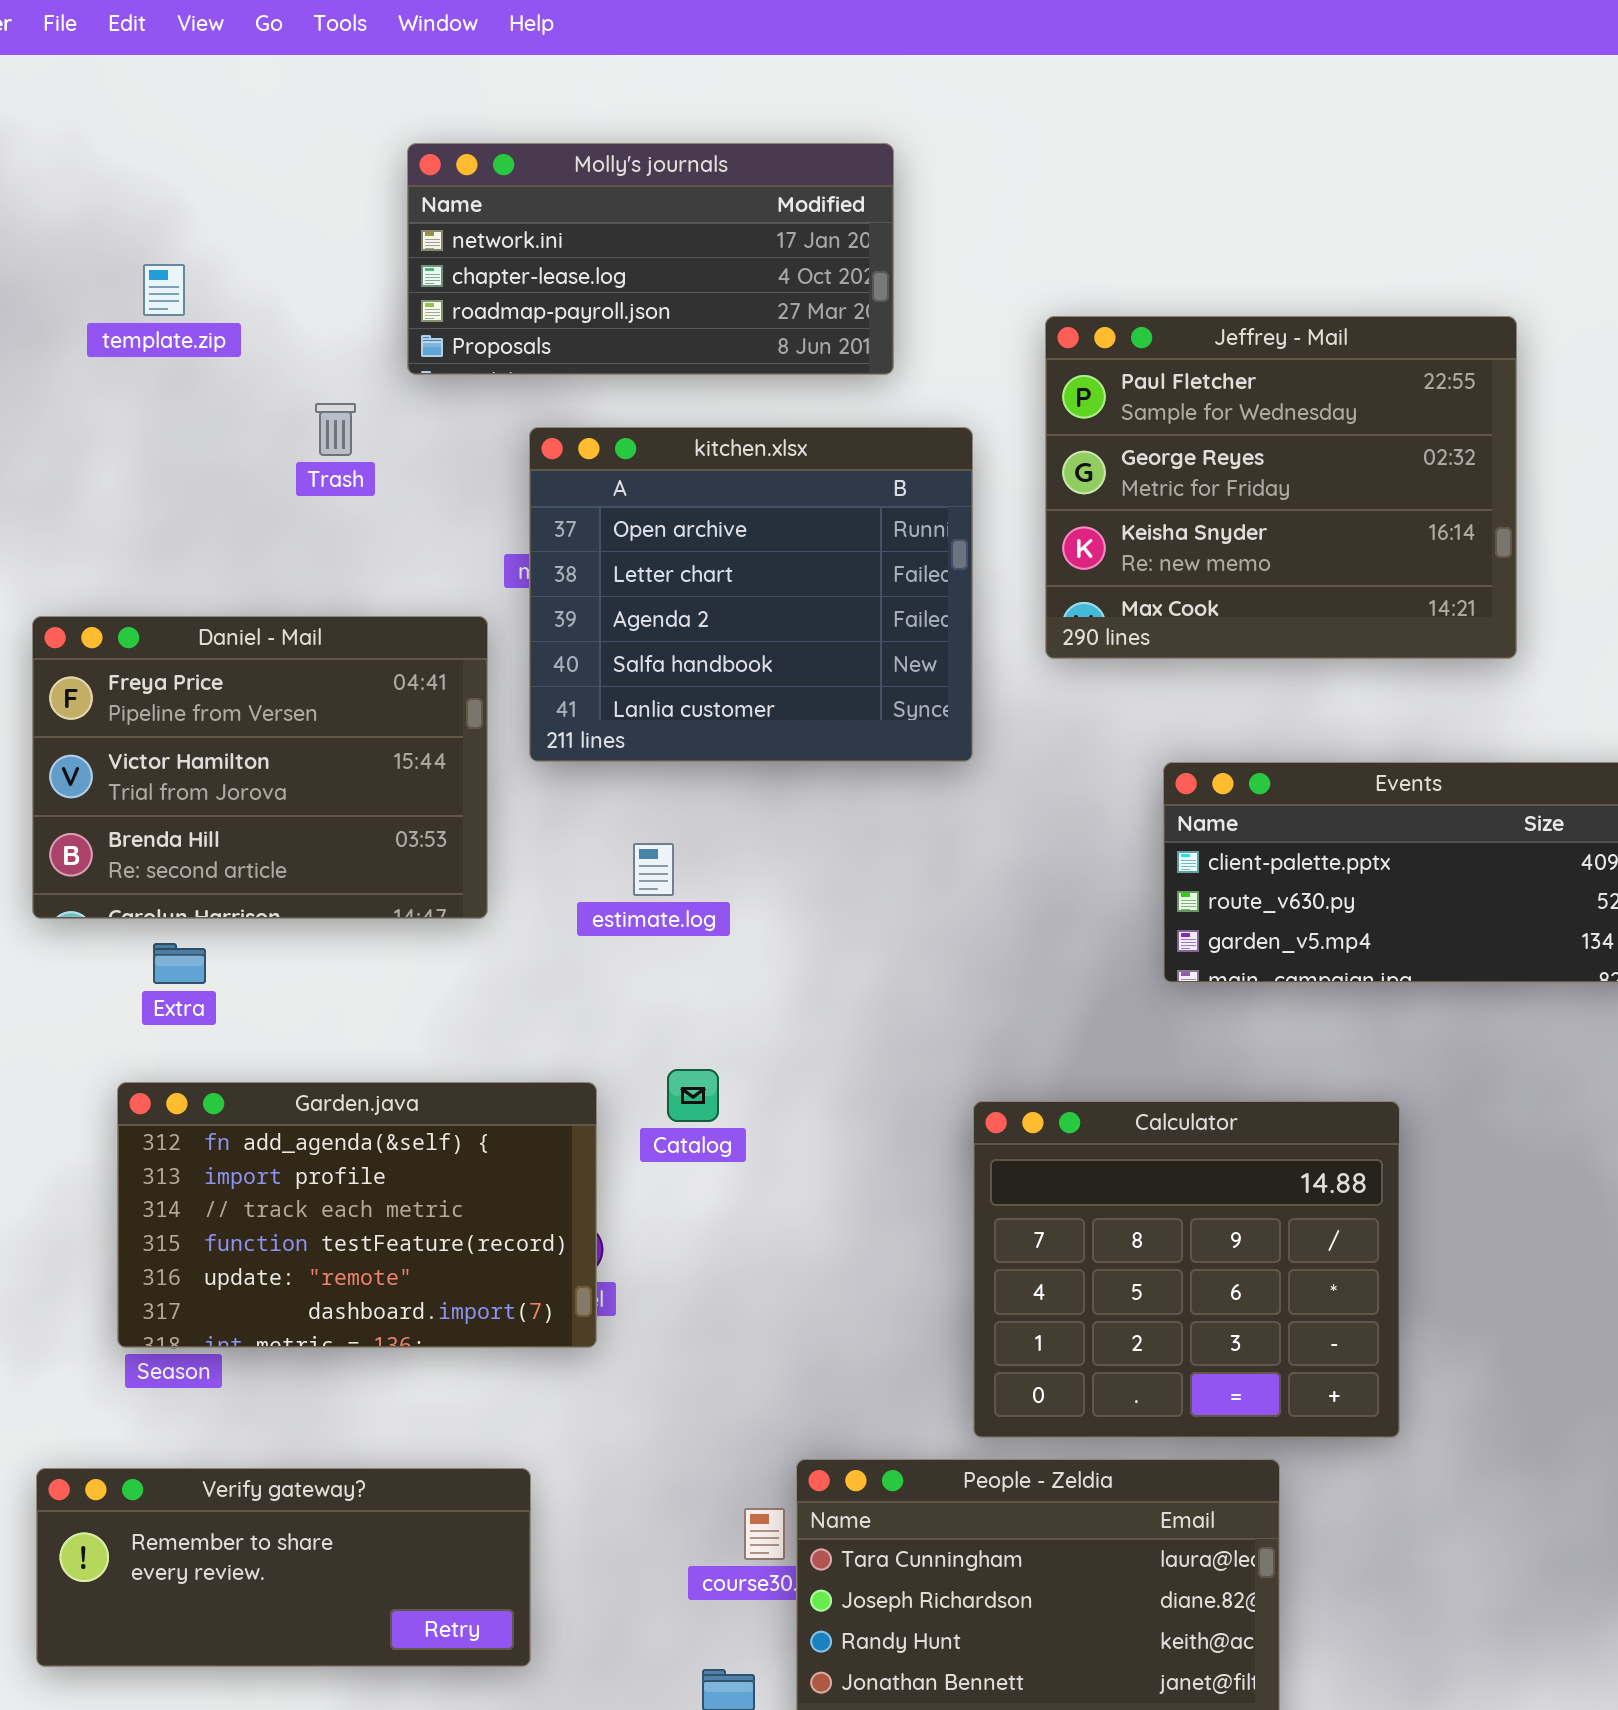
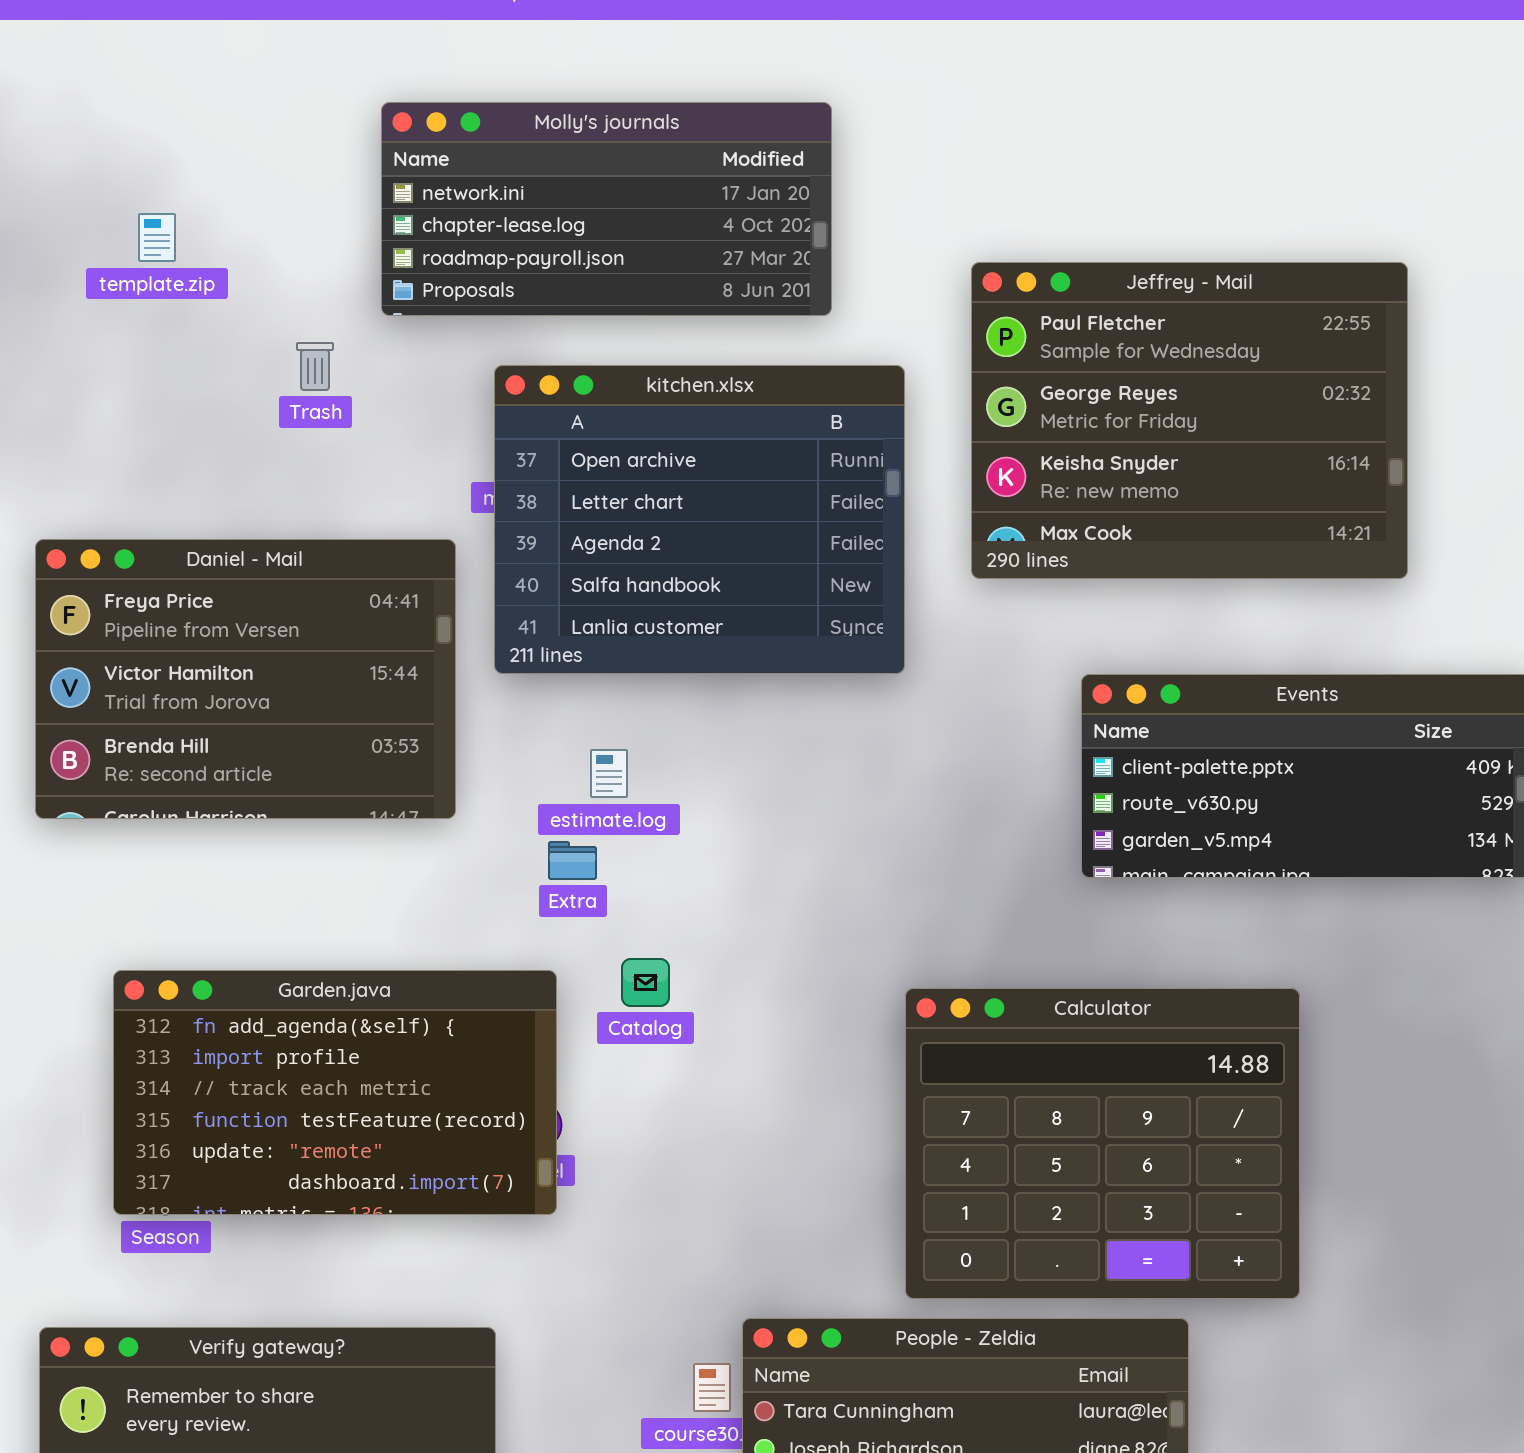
Extra: [153,943,206,984] -> [548,841,597,880], moved

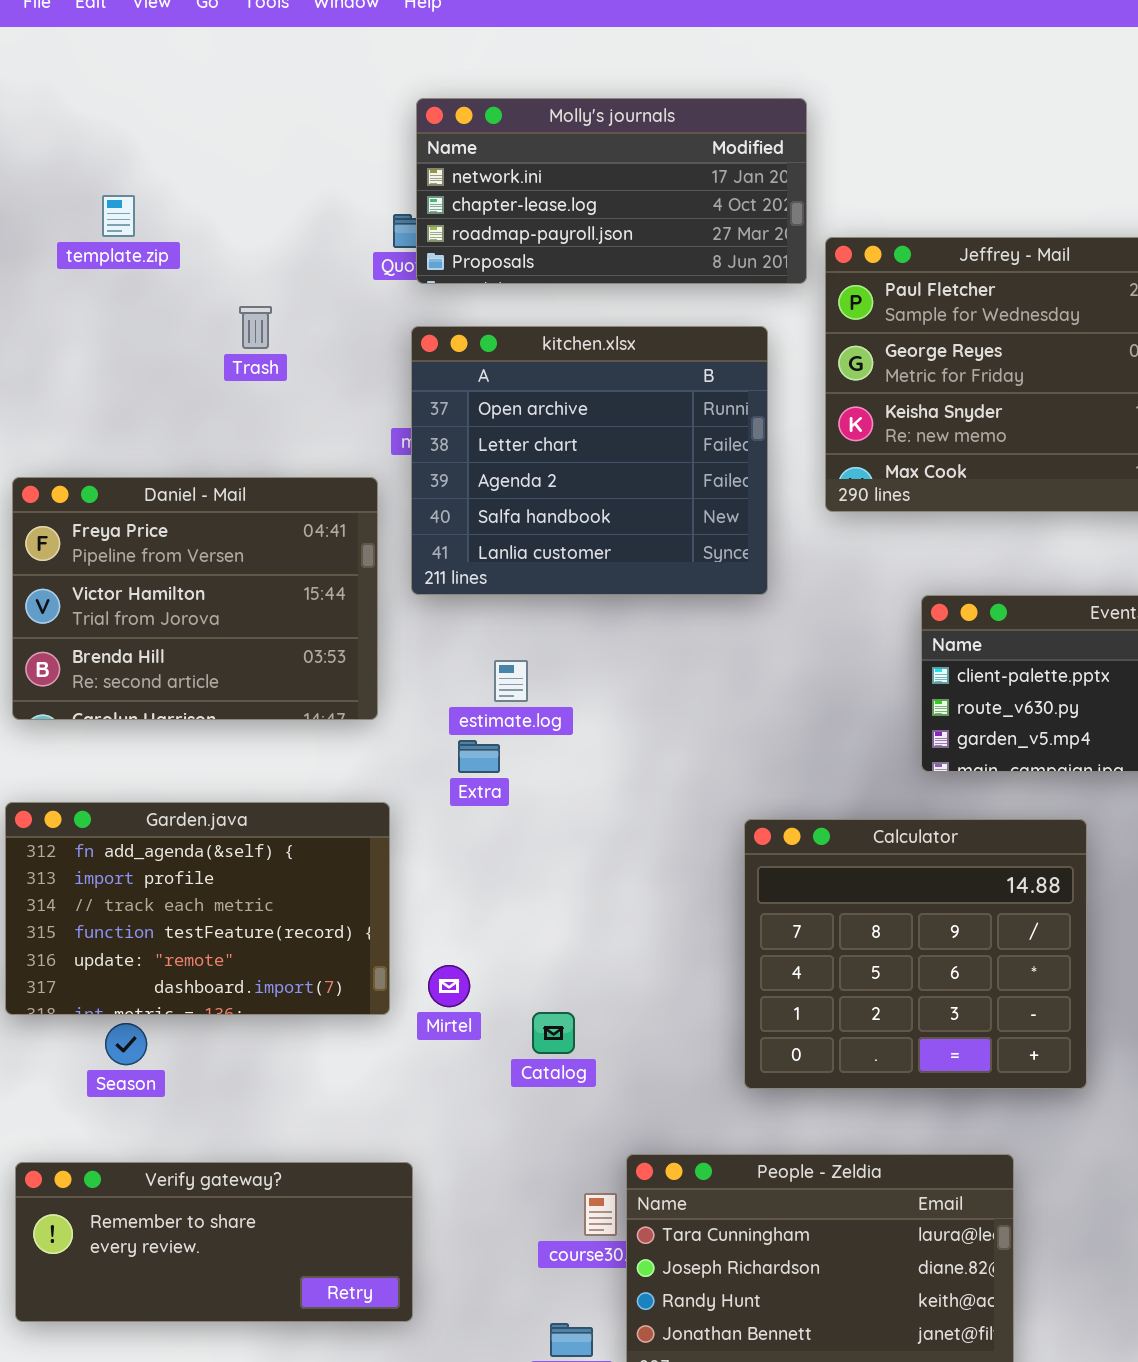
Molly's journals: [381,102,832,316] -> [416,98,807,284], moved
Catalog: [621,958,670,1007] -> [532,1012,575,1054], moved
Garden.java: [113,970,557,1215] -> [5,802,390,1015], moved
Calculator: [905,988,1300,1299] -> [744,819,1087,1089], moved

